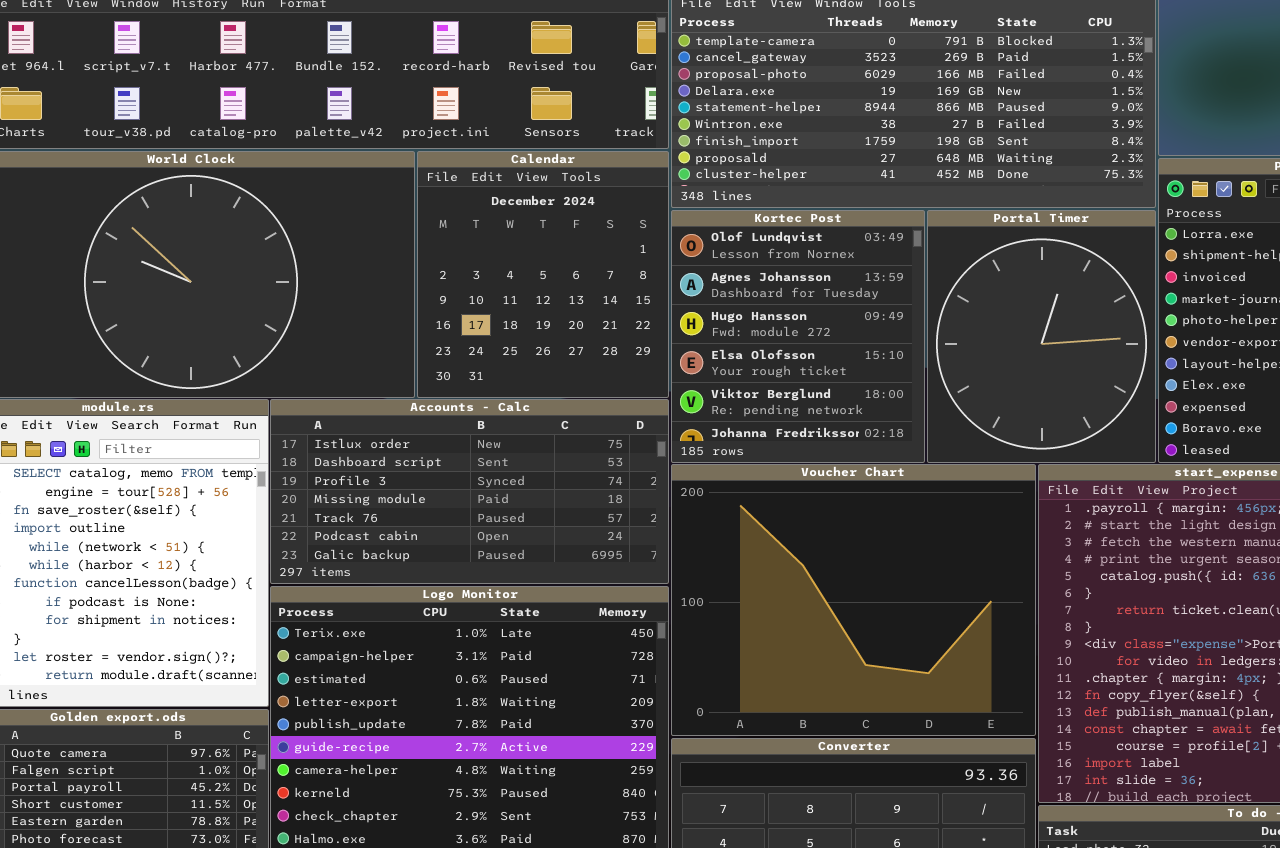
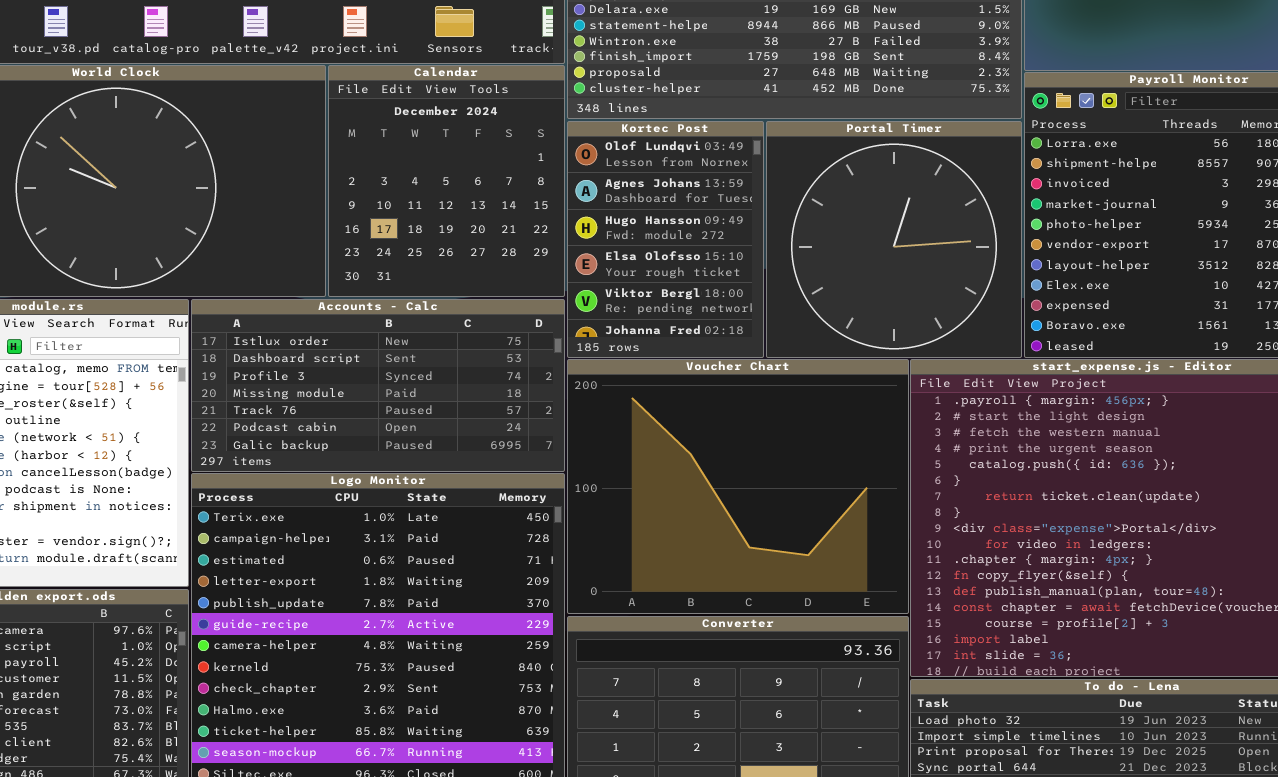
Kortec Post: [671,210,925,463] -> [567,121,764,358], resized
Portal Timer: [927,210,1156,463] -> [766,121,1022,358], resized

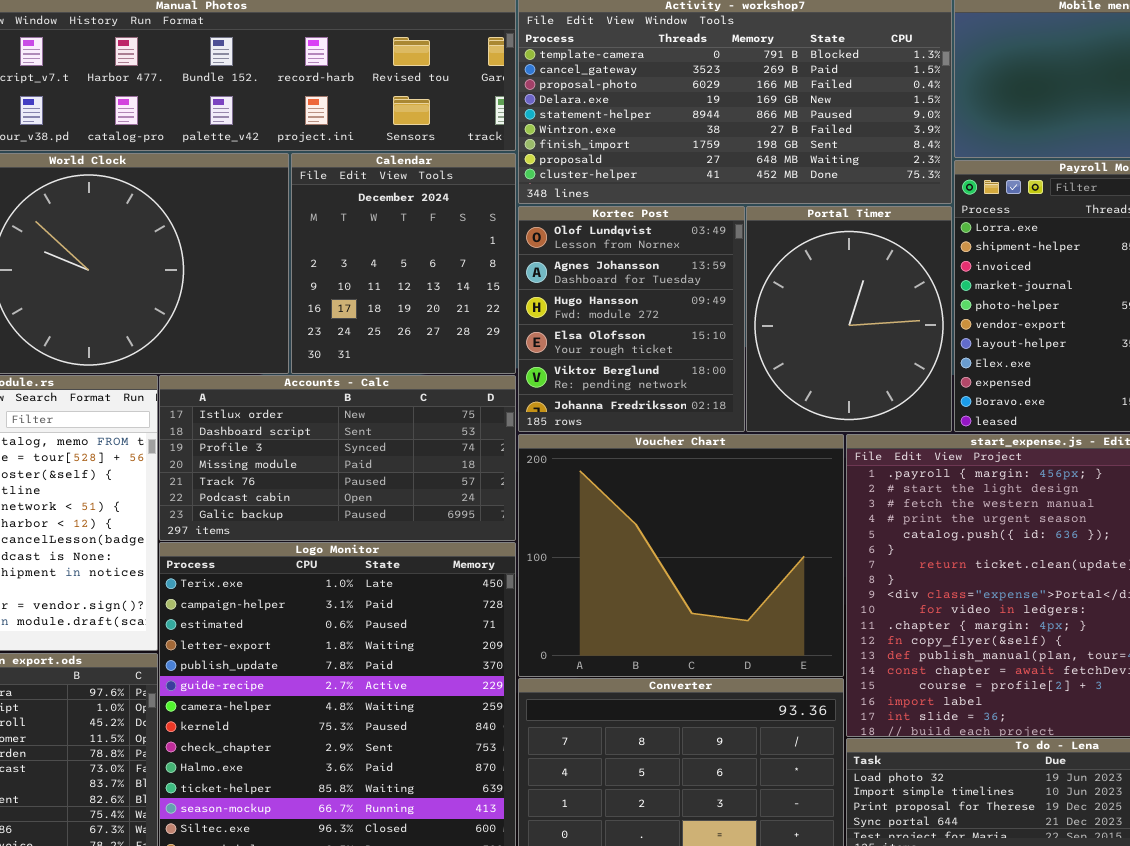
Kortec Post: [567,121,764,358] -> [518,206,745,432], resized
Portal Timer: [766,121,1022,358] -> [746,206,952,432], resized

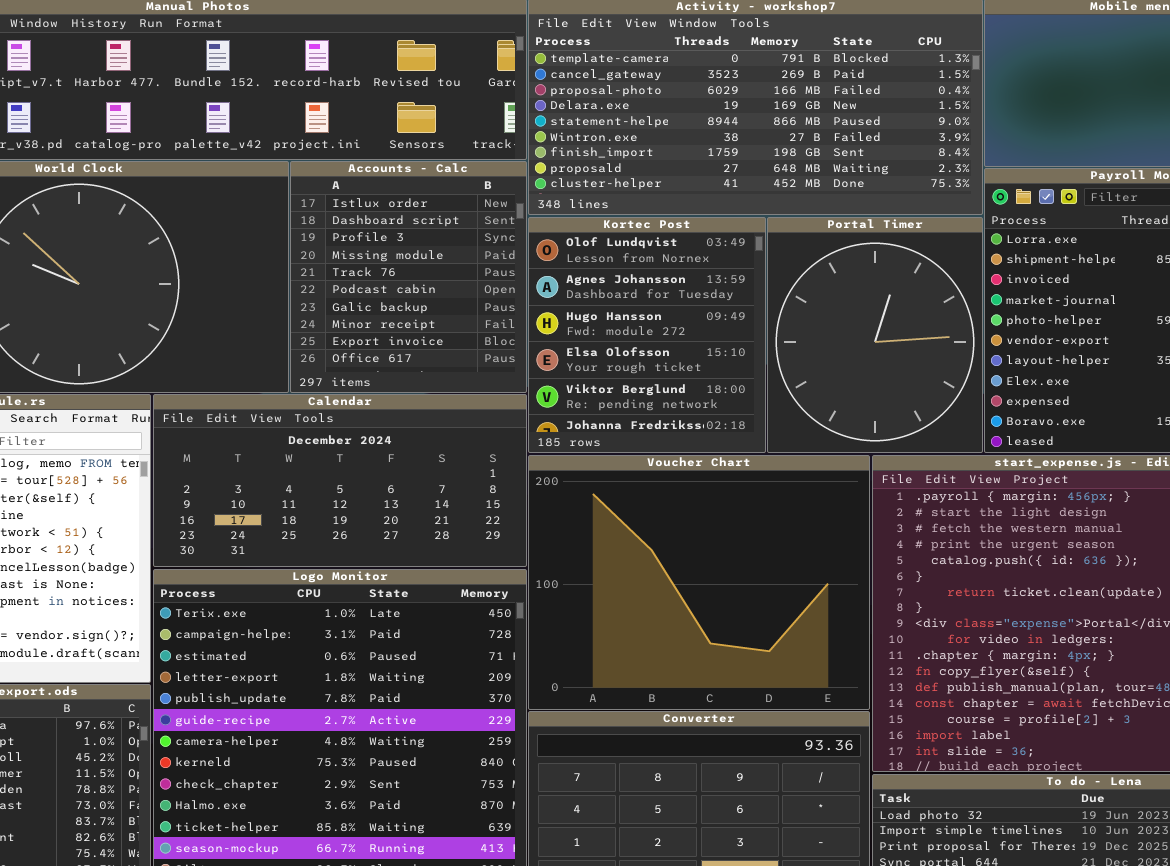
Calendar: [291,153,516,374] -> [153,394,527,567], moved, resized
Accounts - Calc: [159,375,516,541] -> [290,161,527,393], moved, resized

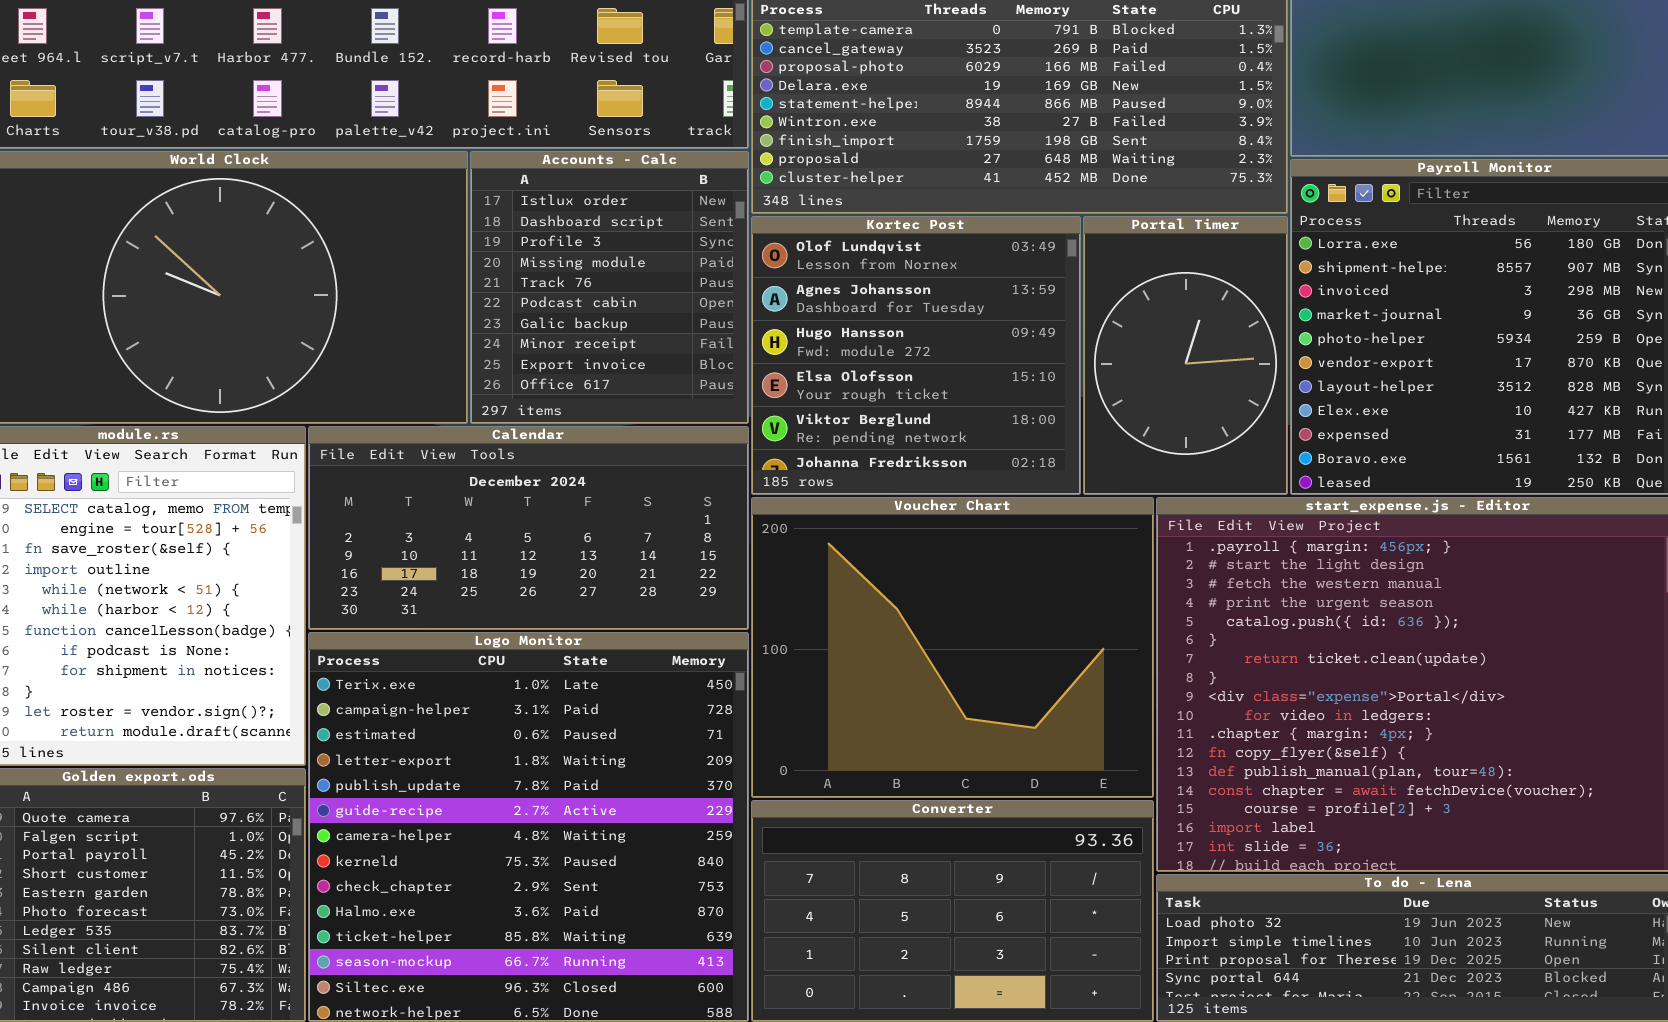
Kortec Post: [528,217,766,453] -> [751,216,1081,495], resized
Portal Timer: [767,217,983,453] -> [1083,216,1288,495], resized

